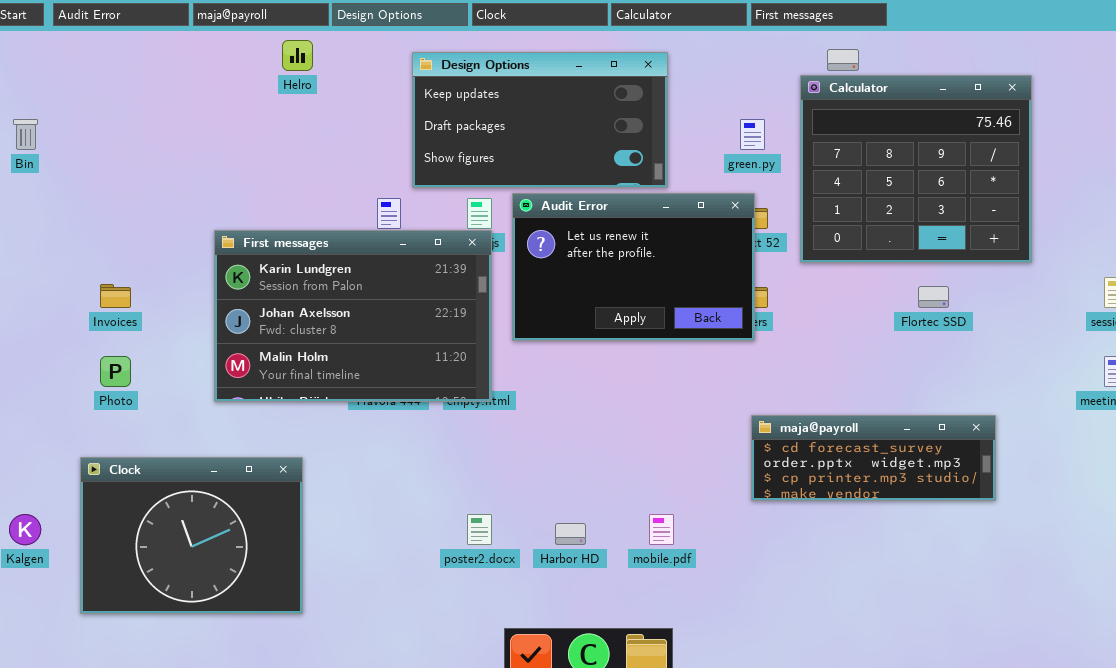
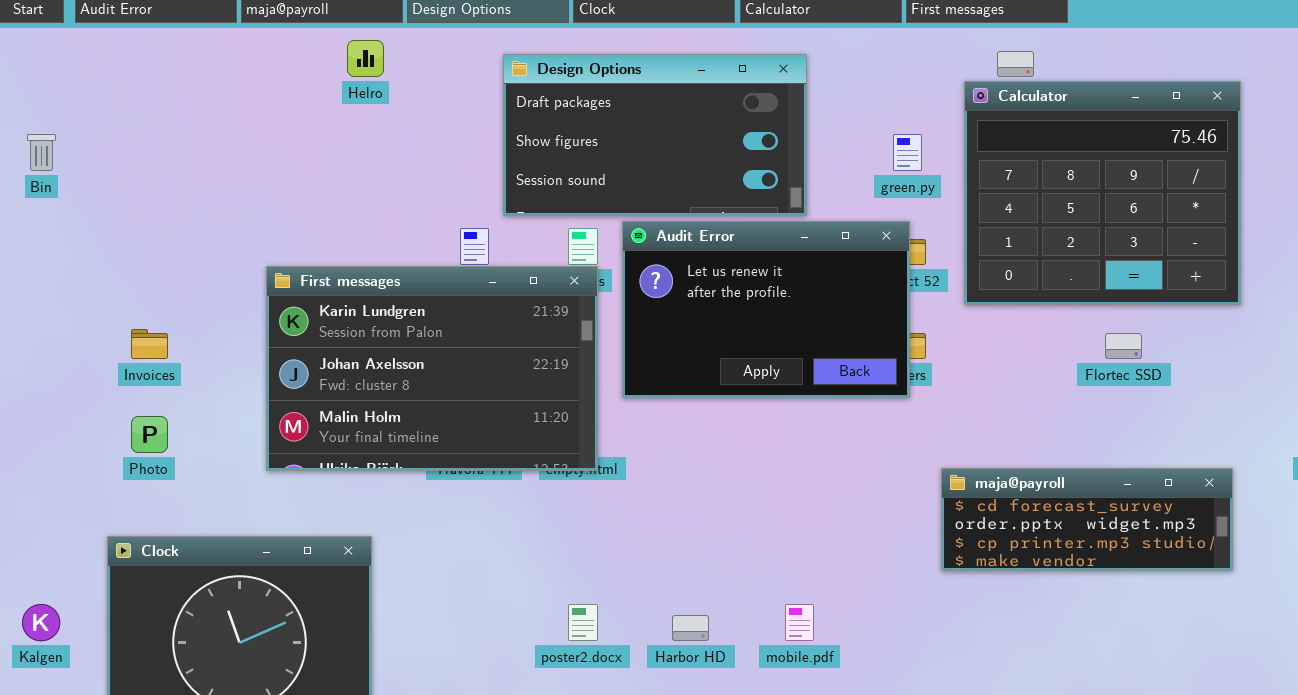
Design Options: [412,52,668,188] -> [503,54,807,216], scrolled down 1 row
maja@payroll: [751,415,996,501] -> [941,468,1233,571], moved

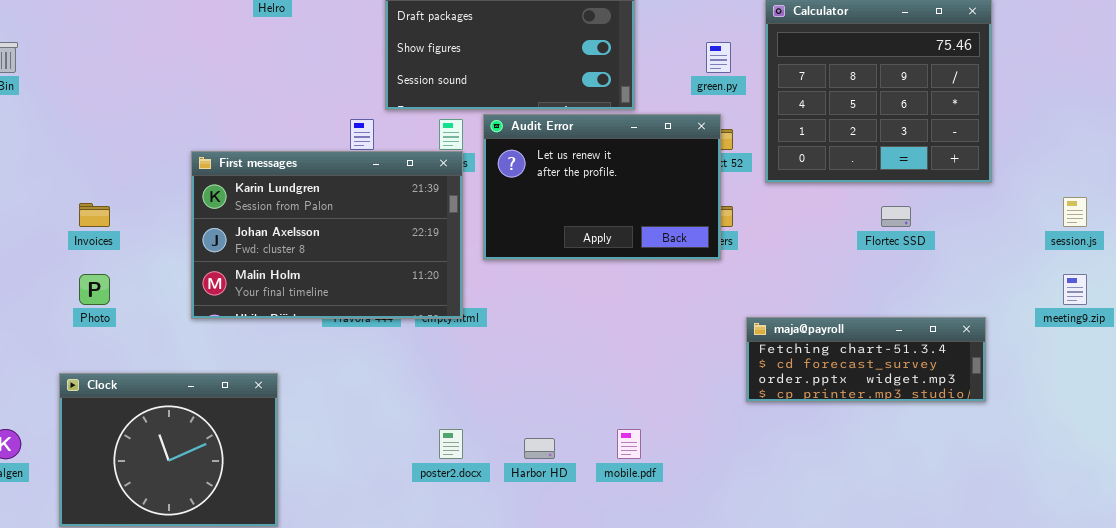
maja@payroll: [941,468,1233,571] -> [746,317,986,402], scrolled up 1 row

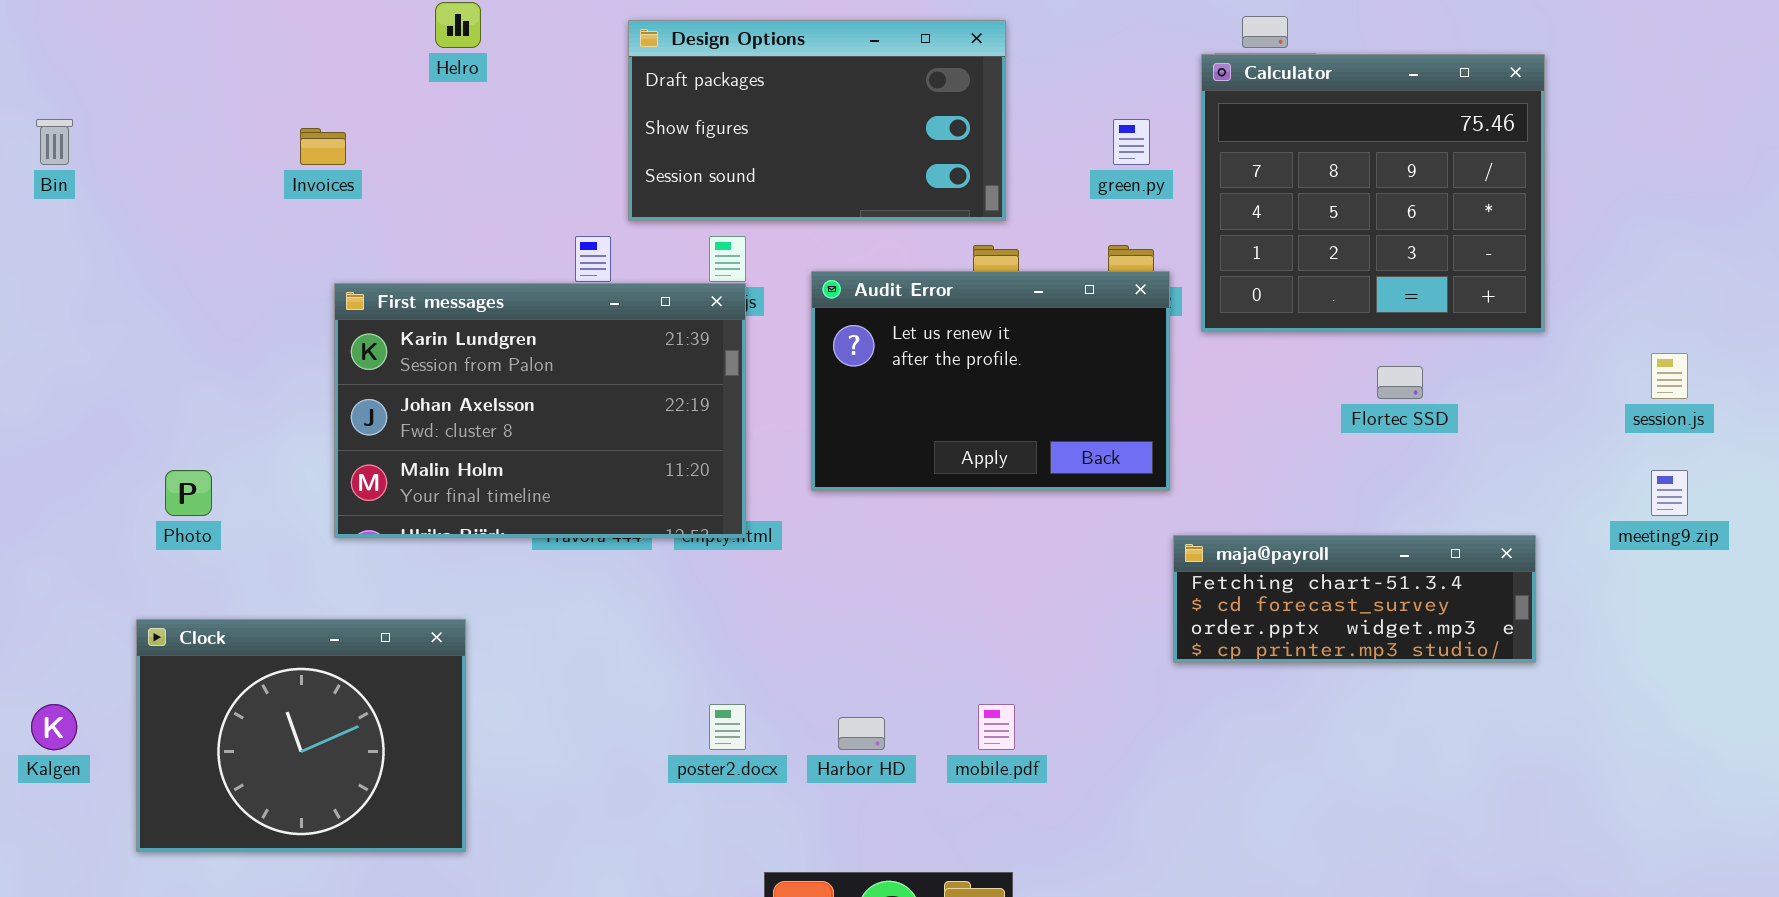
Audit Error: [483,114,721,260] -> [811,271,1170,491], moved
Invoices: [79,203,110,227] -> [300,128,346,165], moved

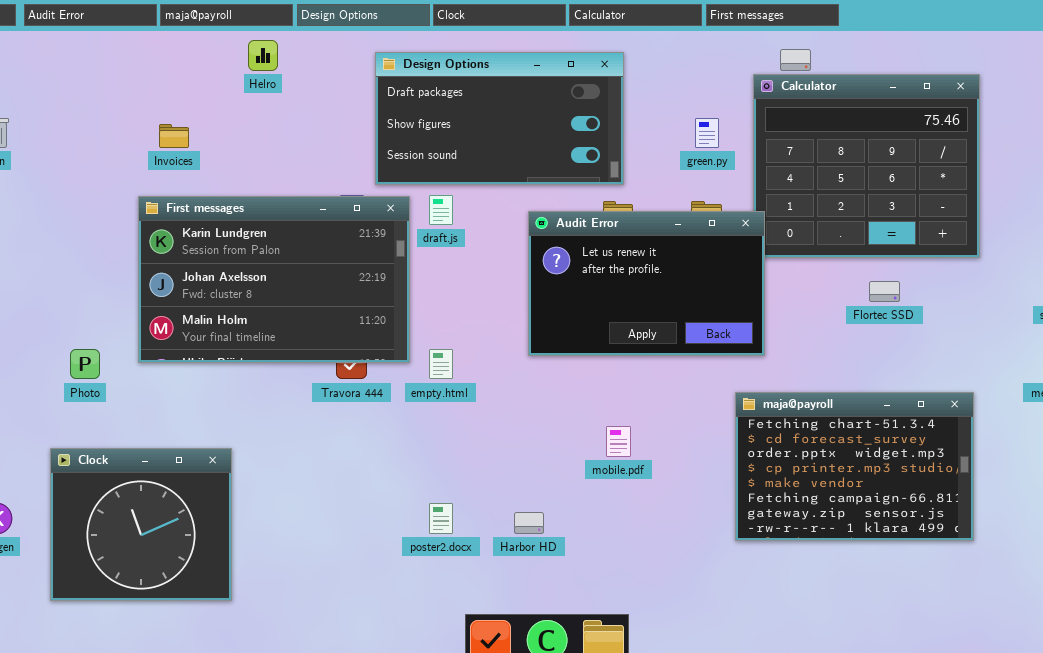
Audit Error: [811,271,1170,491] -> [528,211,765,356], moved
First messages: [334,283,746,538] -> [138,196,410,363], moved
maja@payroll: [1173,535,1536,663] -> [735,392,974,541], resized
Clock: [136,619,466,852] -> [50,448,232,601], resized
mobile.pdf: [978,704,1015,750] -> [606,426,631,457], moved

